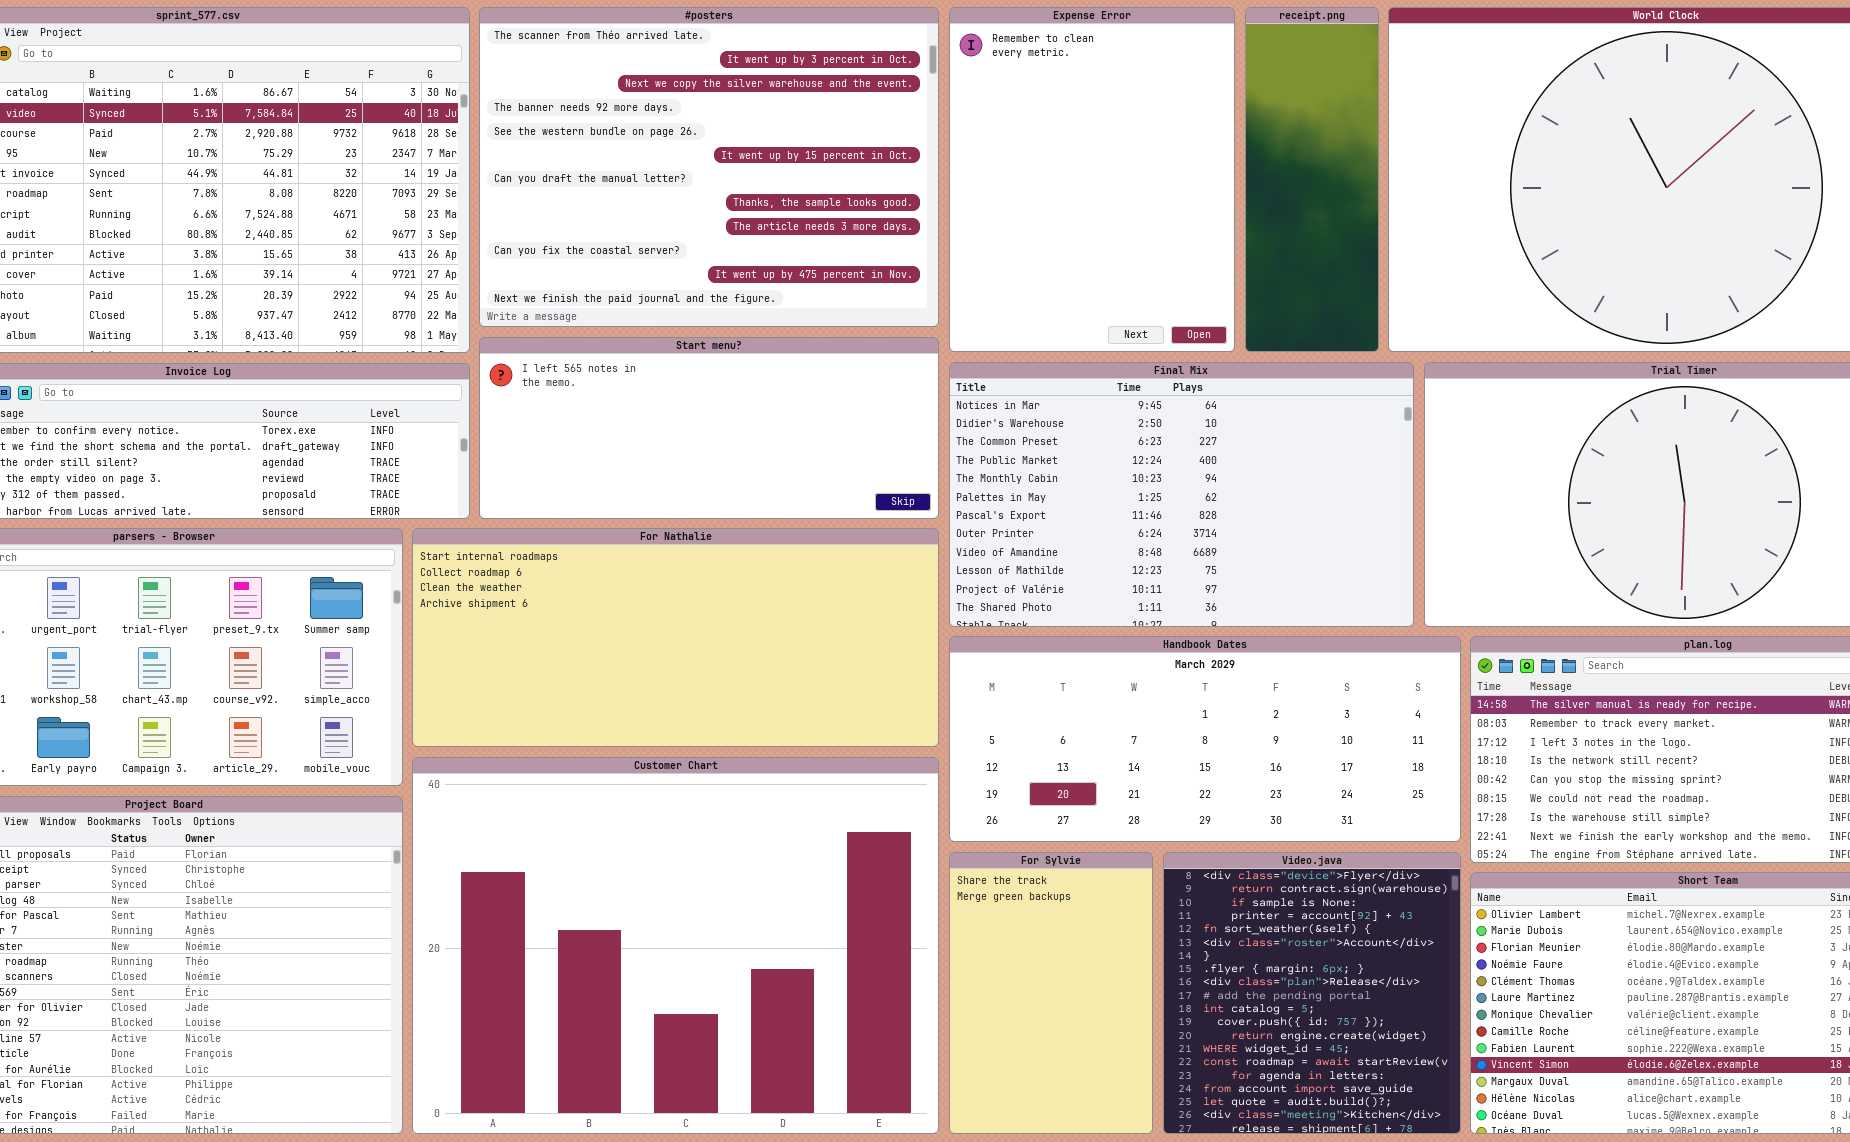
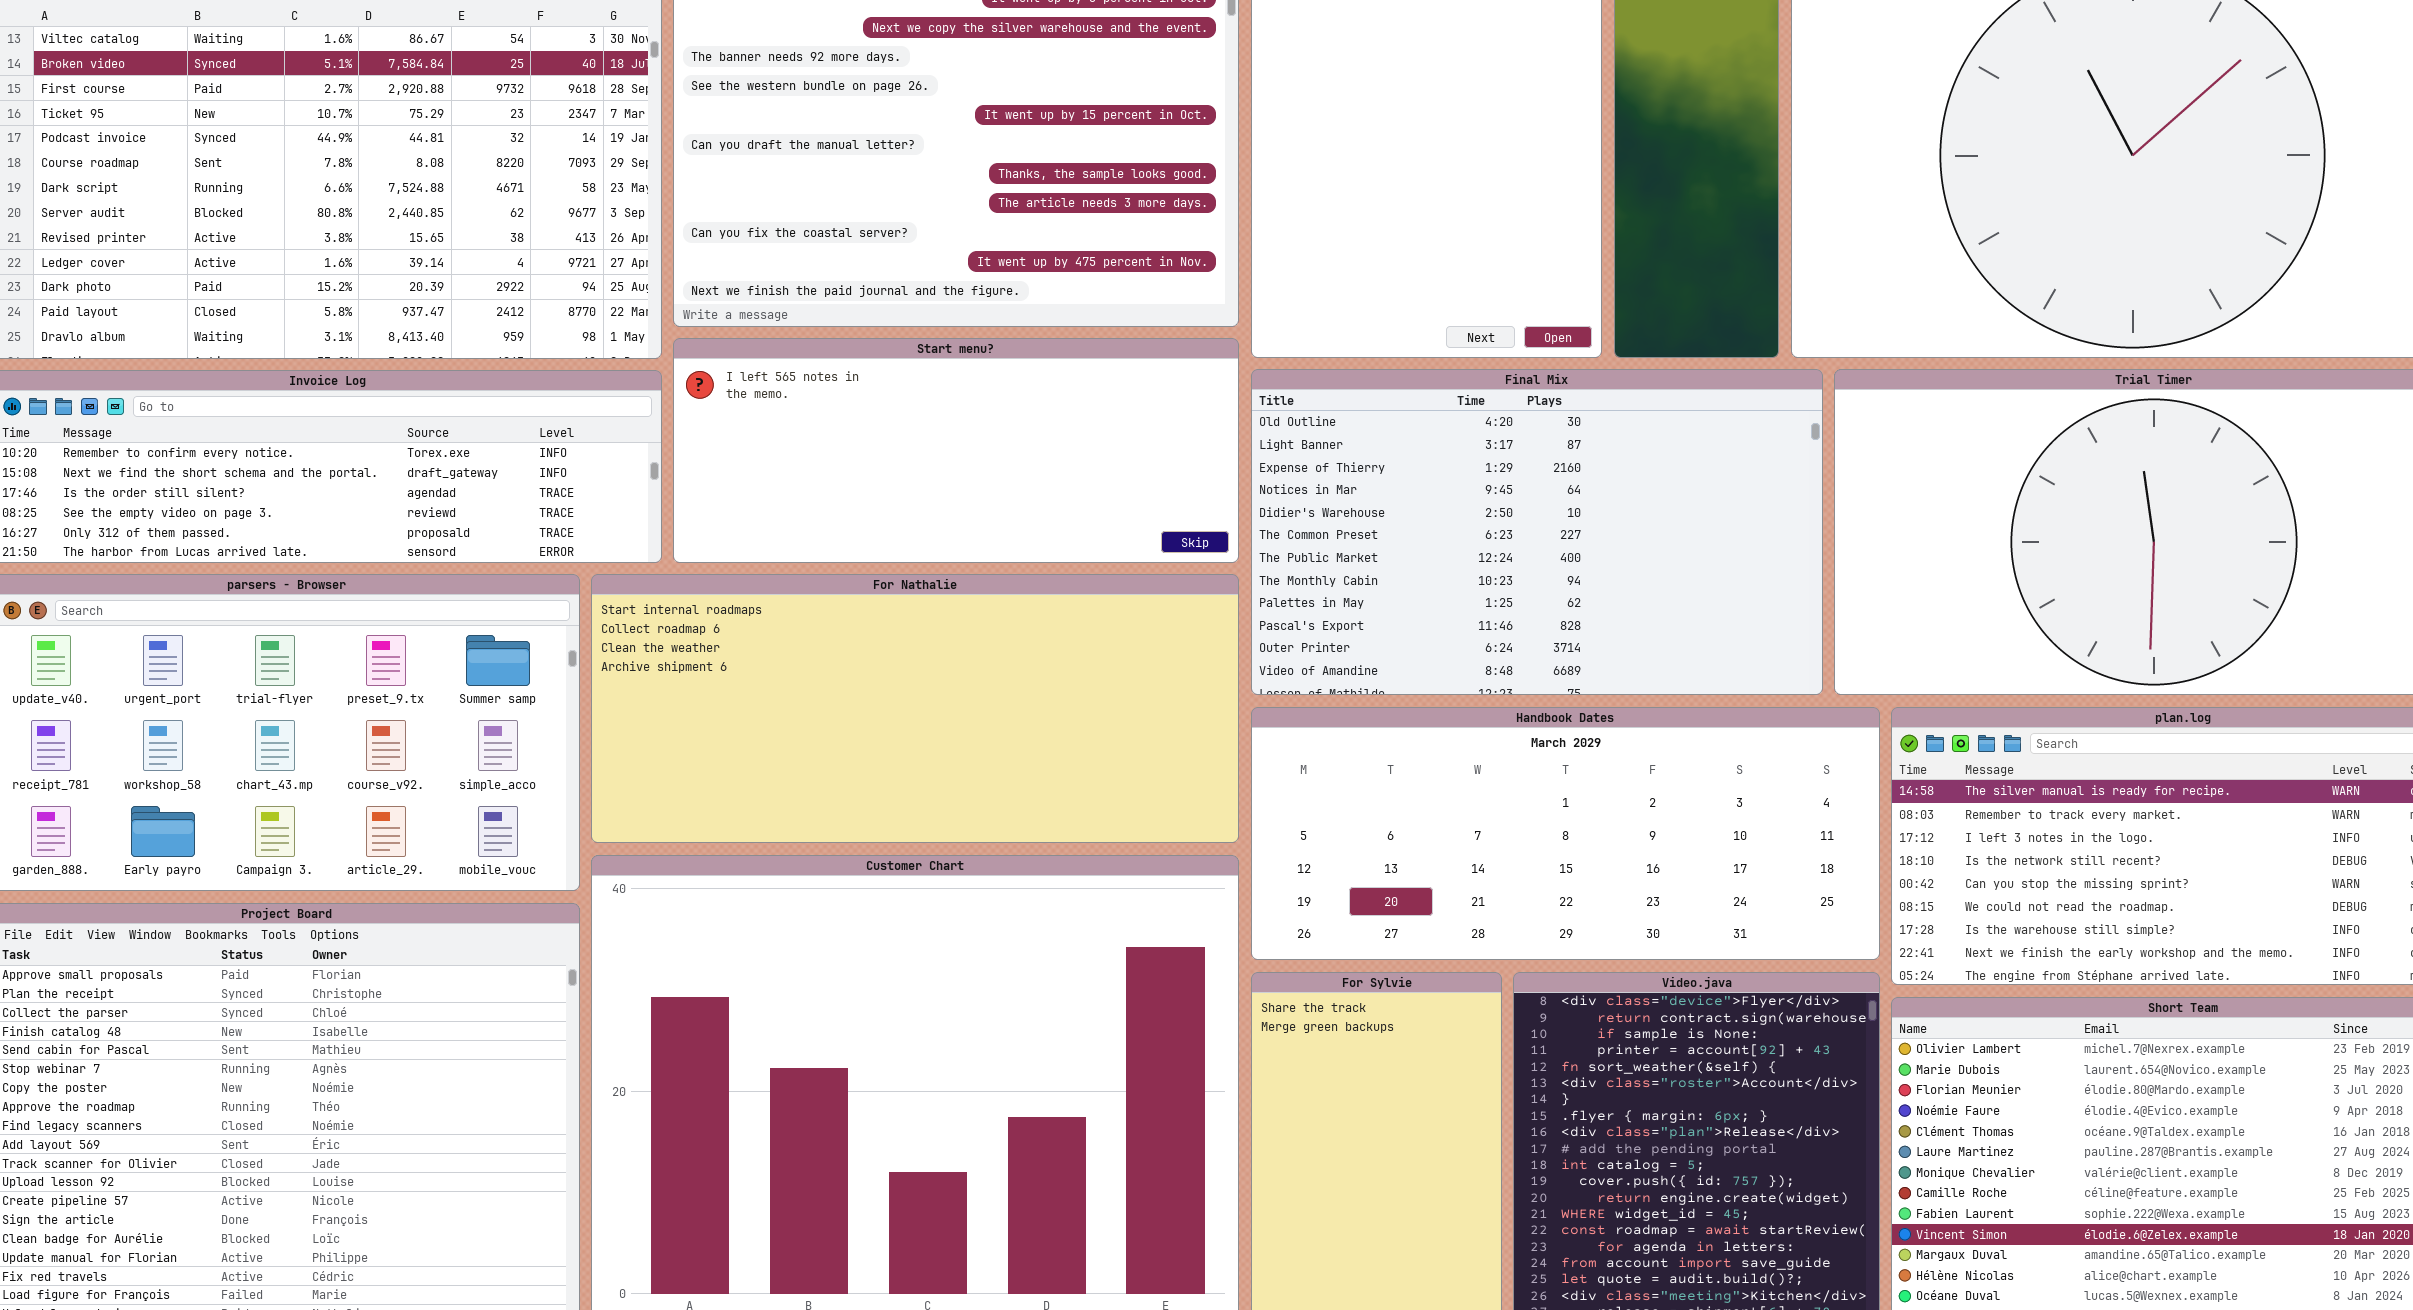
Final Mix: [949,362,1414,627] -> [1251,369,1823,695], scrolled up 3 rows

